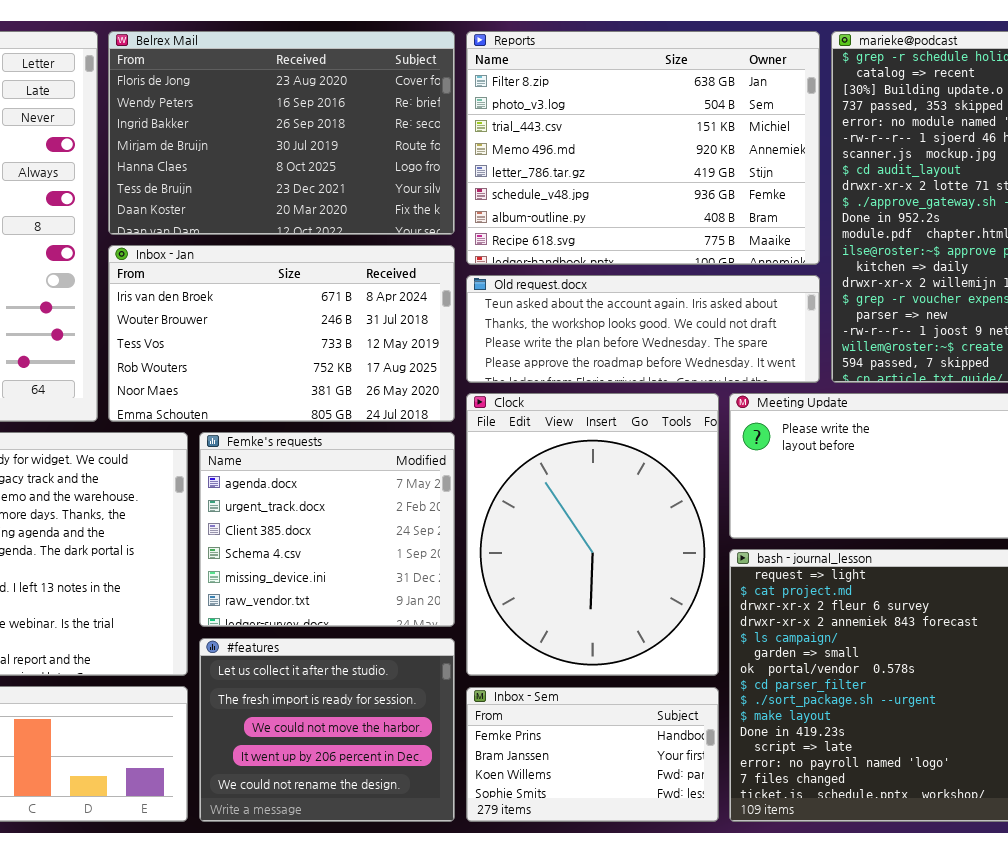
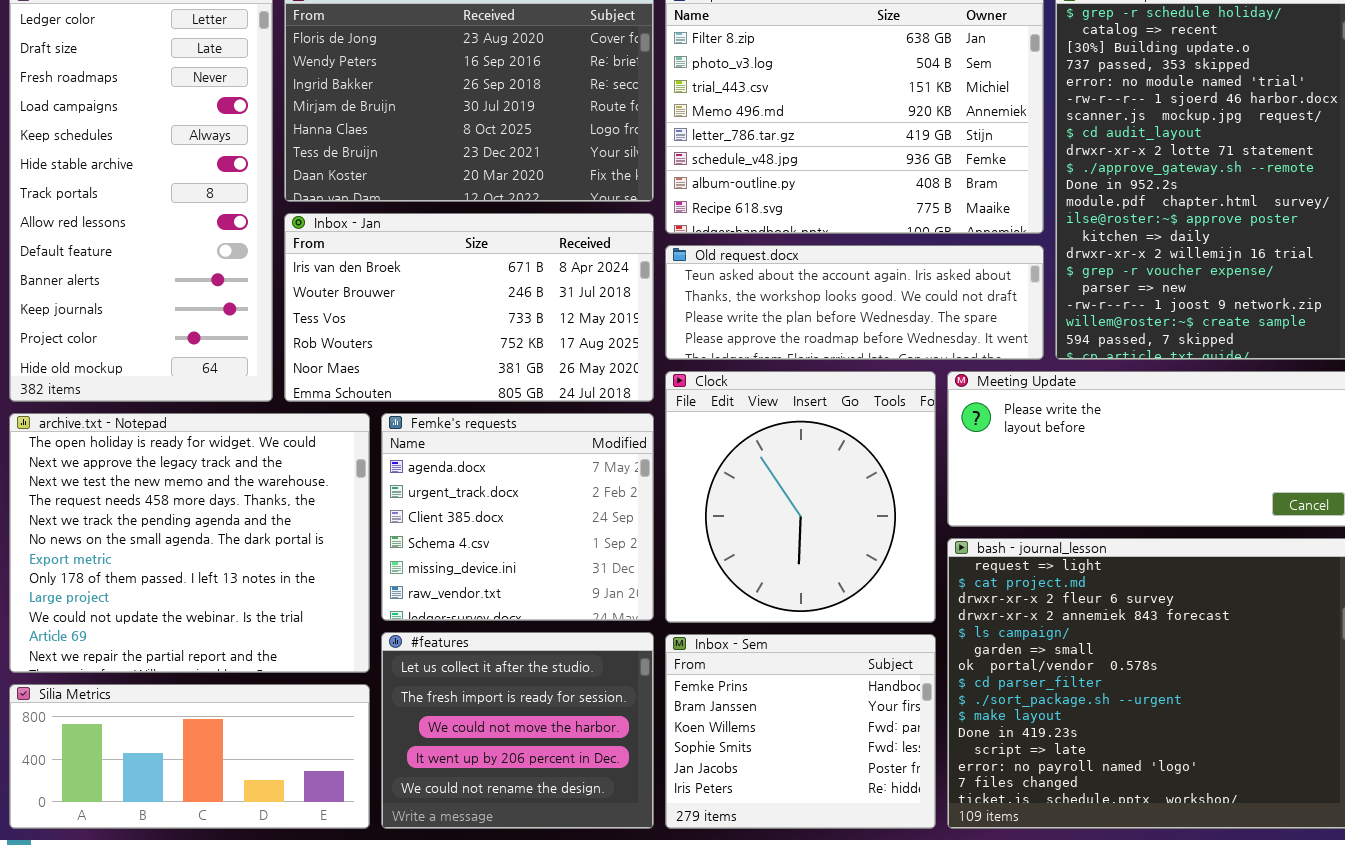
Clock: [466,393,719,676] -> [665,371,936,623], resized
Inbox - Sem: [466,687,719,822] -> [665,634,936,829], resized

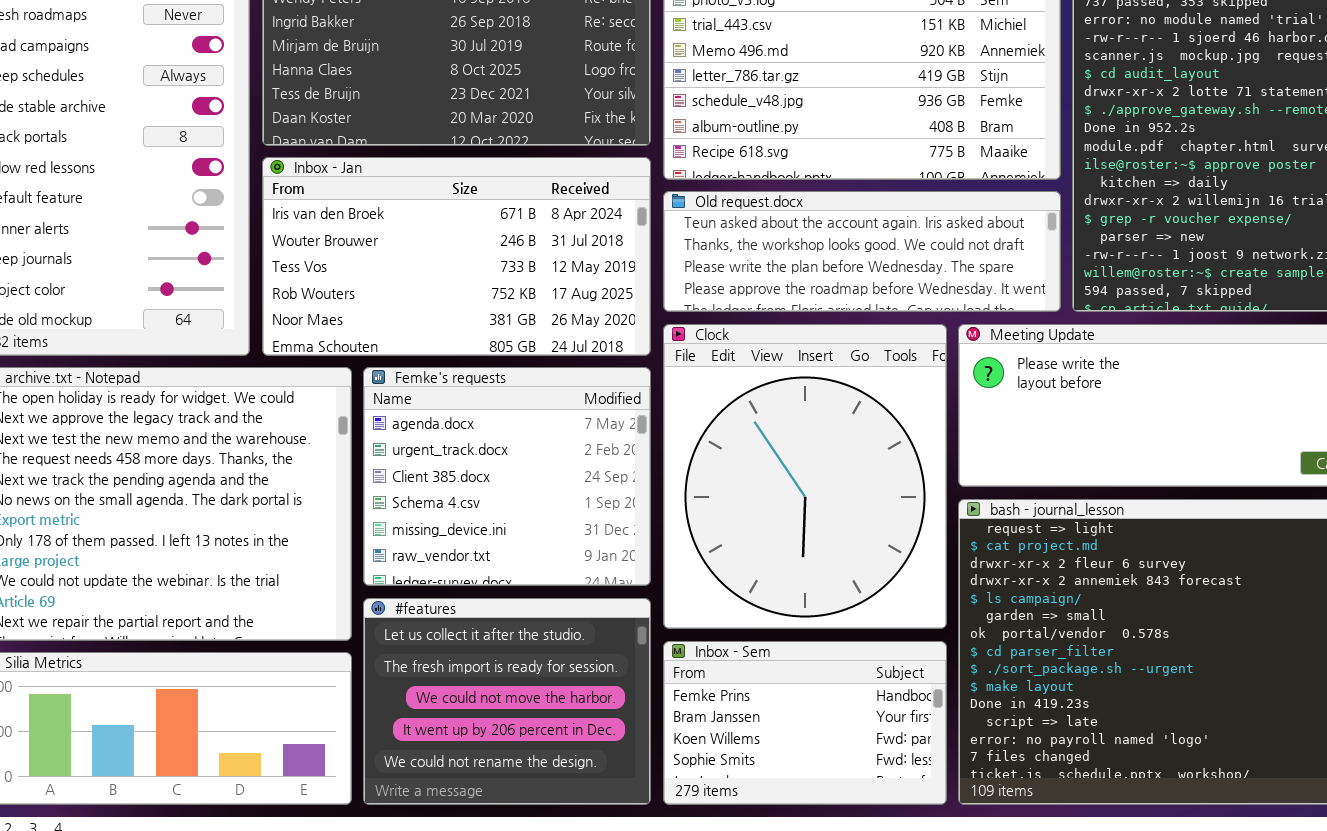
Clock: [665,371,936,623] -> [663,324,947,629], resized
Inbox - Sem: [665,634,936,829] -> [663,641,947,805], resized

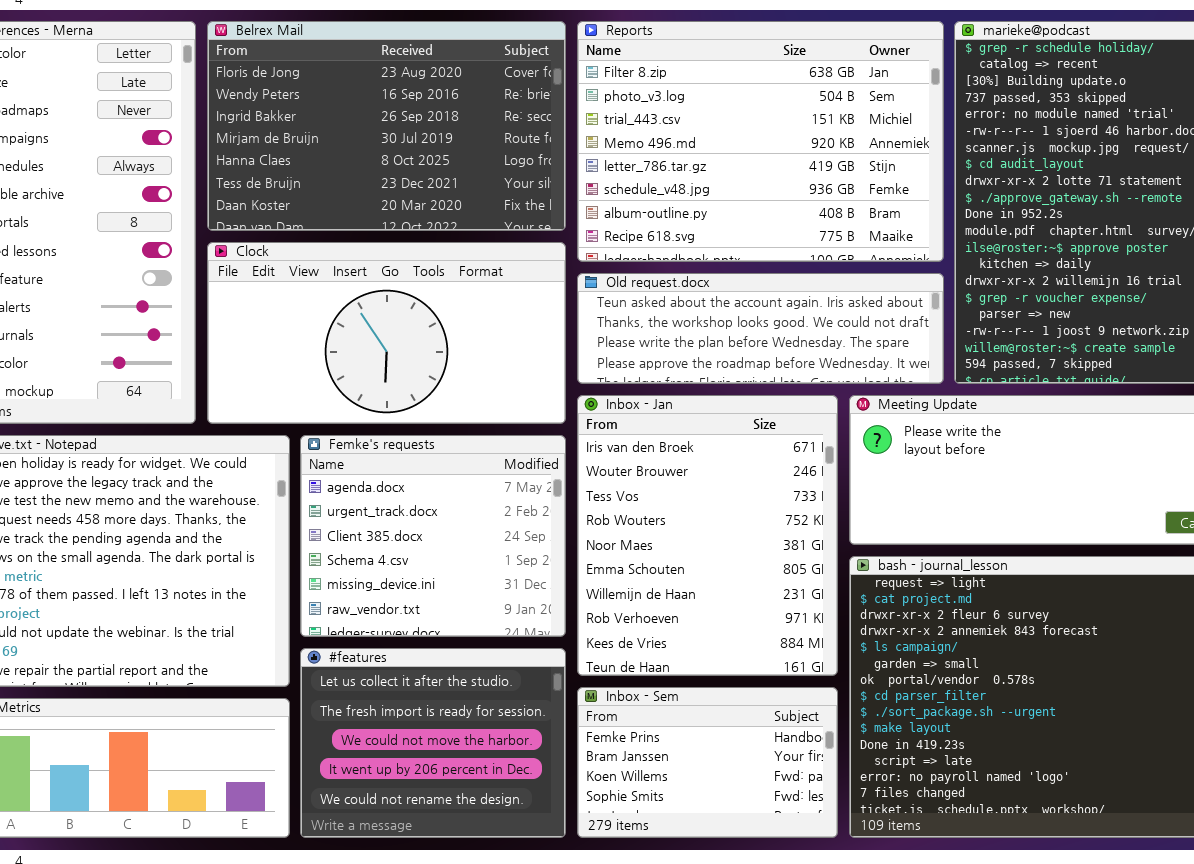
Inbox - Jan: [262,157,651,356] -> [577,395,838,676], moved, resized
Clock: [663,324,947,629] -> [207,242,566,424], moved, resized

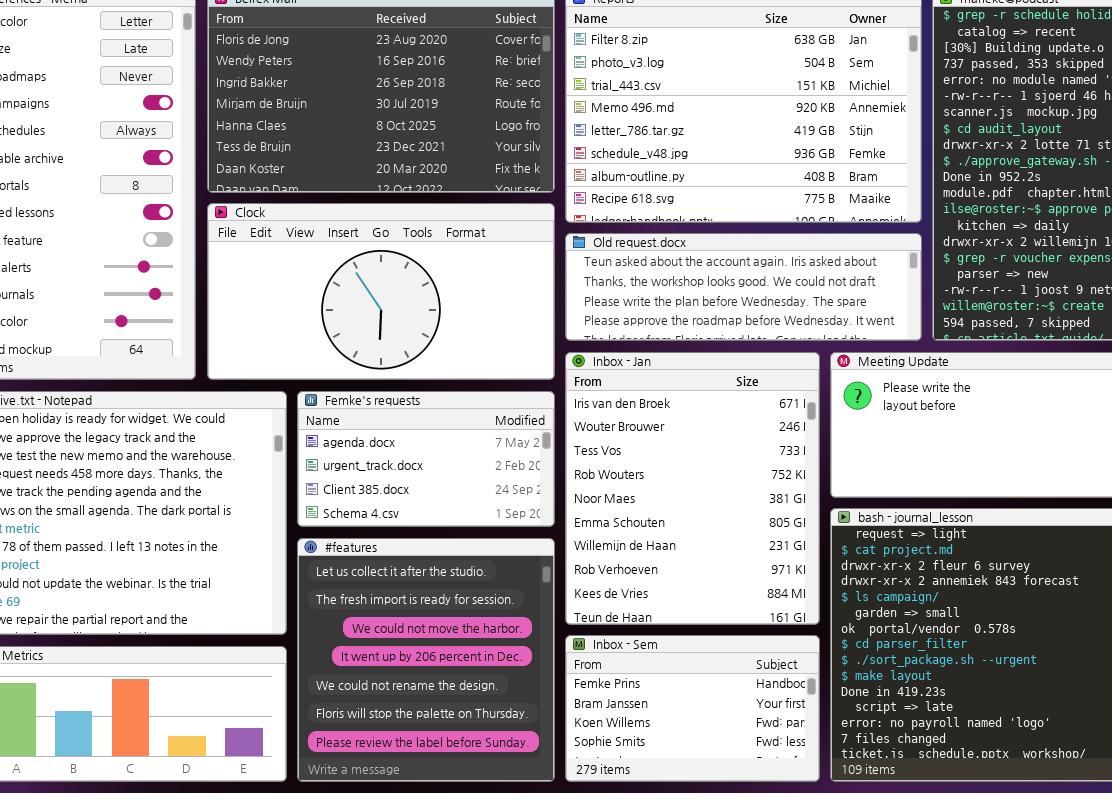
Femke's requests: [300,435,566,637] -> [297,391,555,527], resized
#features: [300,648,566,838] -> [297,538,555,782], resized

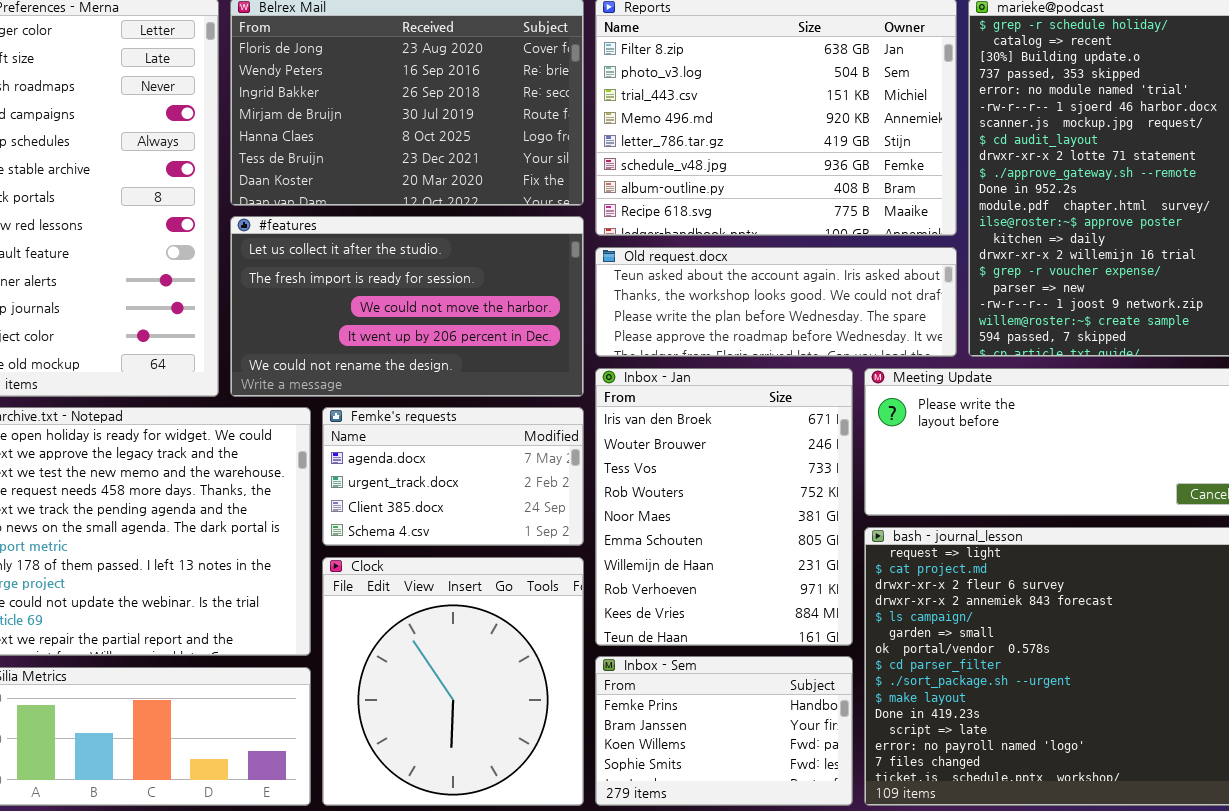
Clock: [207,203,555,380] -> [322,557,584,806], moved, resized
#features: [297,538,555,782] -> [230,216,584,397], moved, resized

